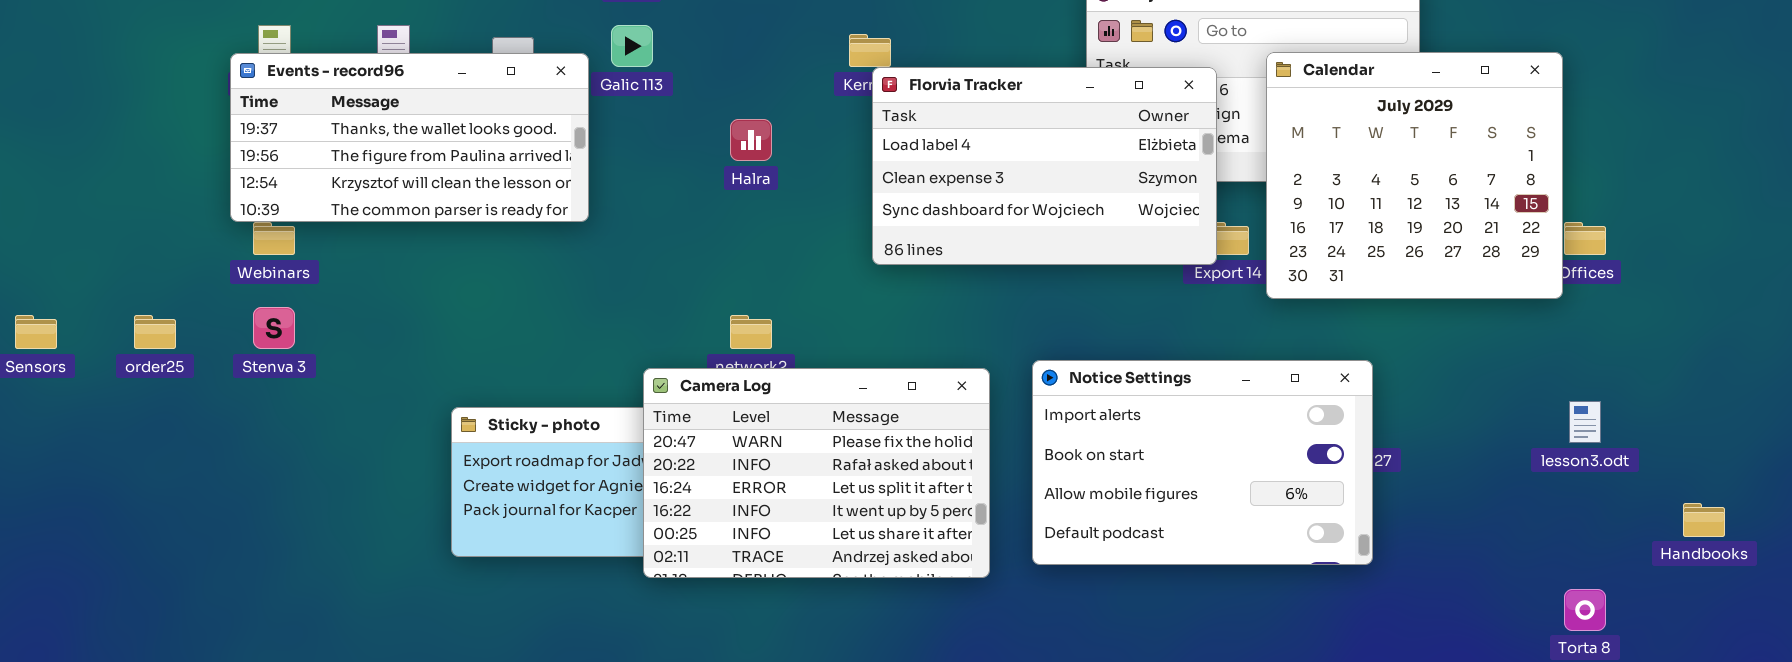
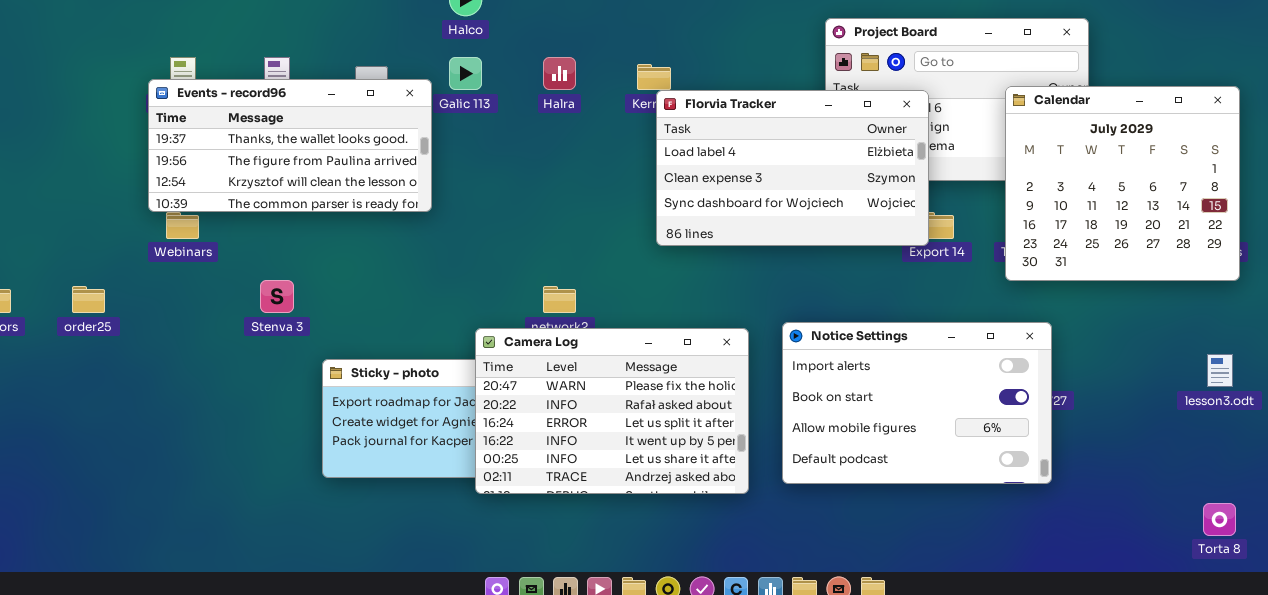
Calendar: [1266,52,1563,299] -> [1005,86,1240,281], moved
Halra: [730,119,772,161] -> [543,57,576,90], moved
Stenva 3: [253,307,295,349] -> [260,280,294,313], moved

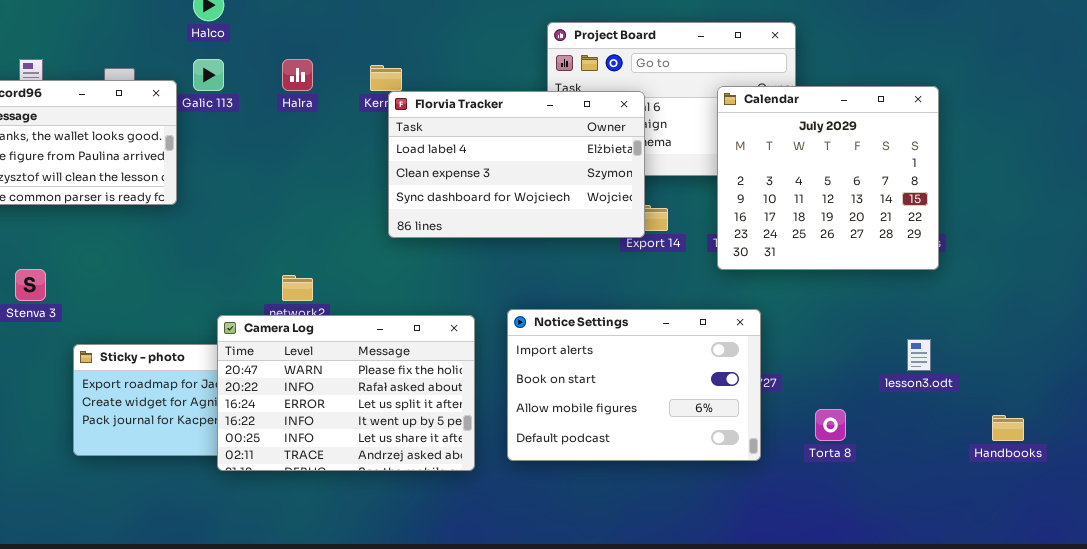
Torta 8: [1203,503,1236,536] -> [815,409,846,441], moved

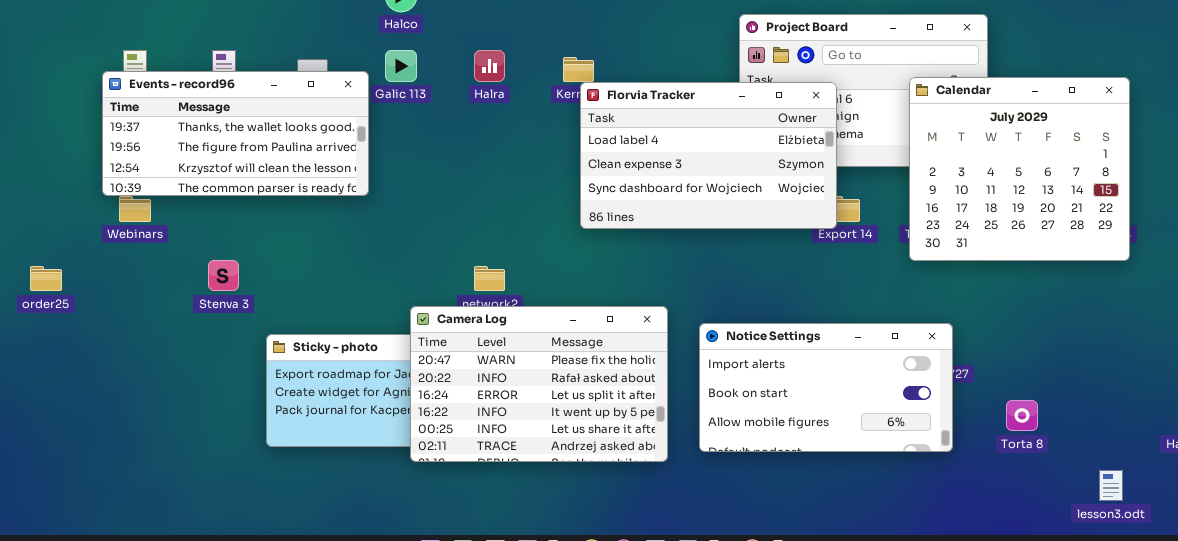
Notice Settings: [507,309,761,461] -> [699,323,953,452], resized
lesson3.odt: [907,339,931,371] -> [1099,470,1123,501], moved

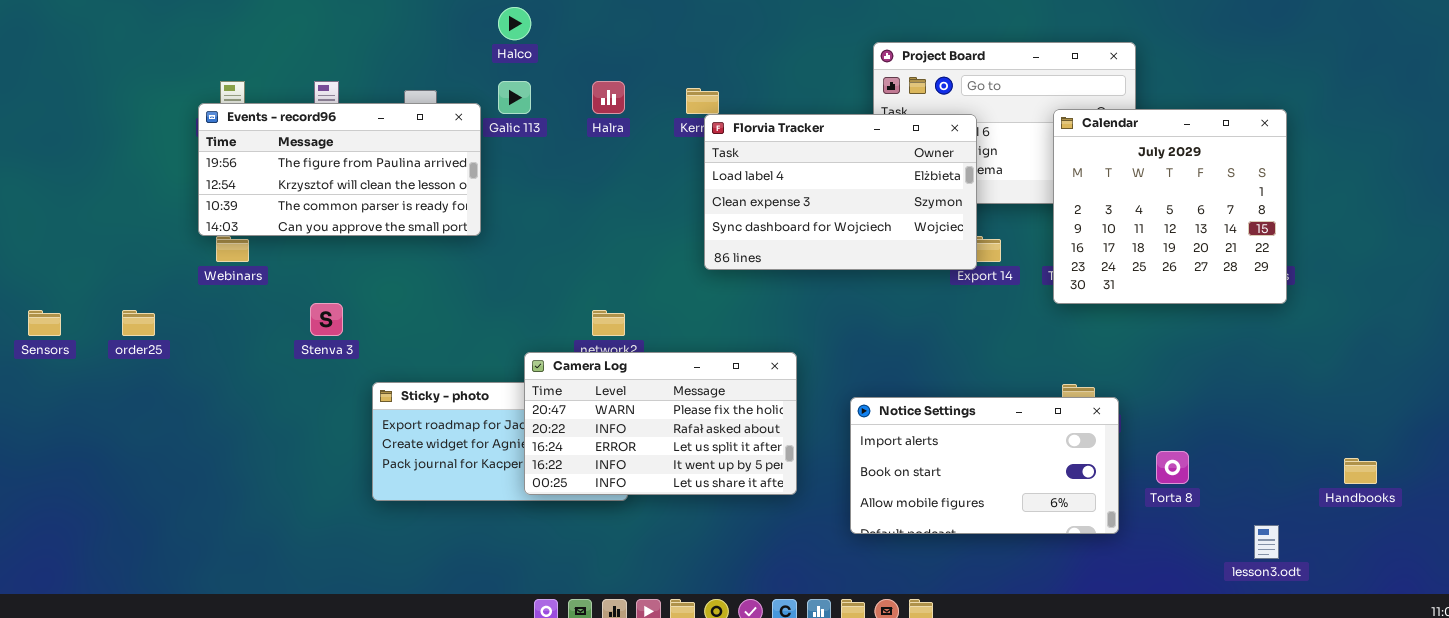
Events - record96: [102,71,369,196] -> [198,103,481,236], scrolled down 1 row
Camera Log: [410,306,668,462] -> [524,352,797,495], resized
Notice Settings: [699,323,953,452] -> [850,397,1119,534], moved

